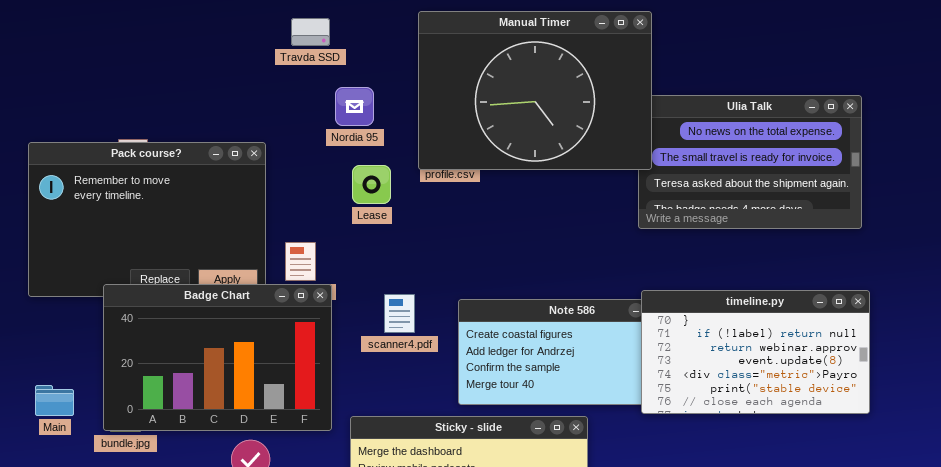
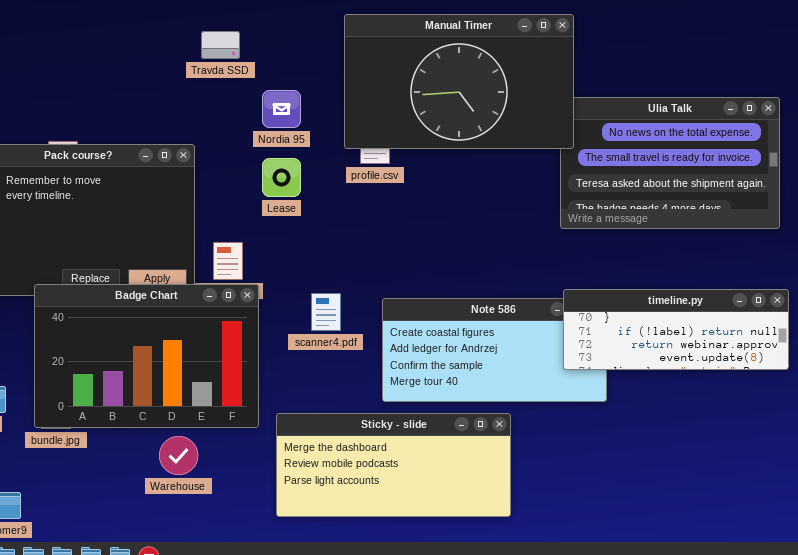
Manual Timer: [418,11,652,170] -> [344,14,574,149], resized
Travda SSD: [291,18,330,46] -> [201,31,240,59], moved
Lease: [352,165,391,204] -> [262,158,301,197], moved
timeline.py: [641,290,870,414] -> [563,289,789,370], resized

